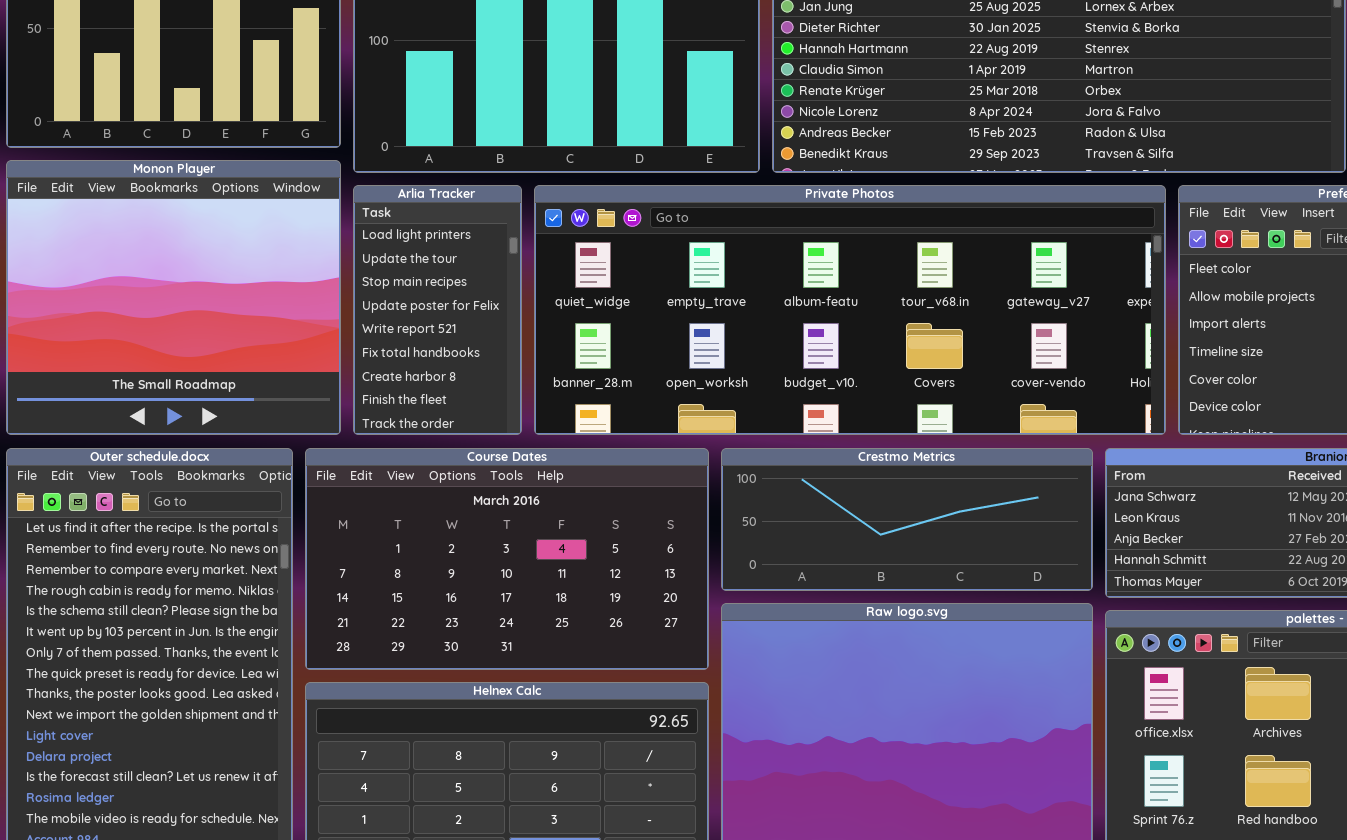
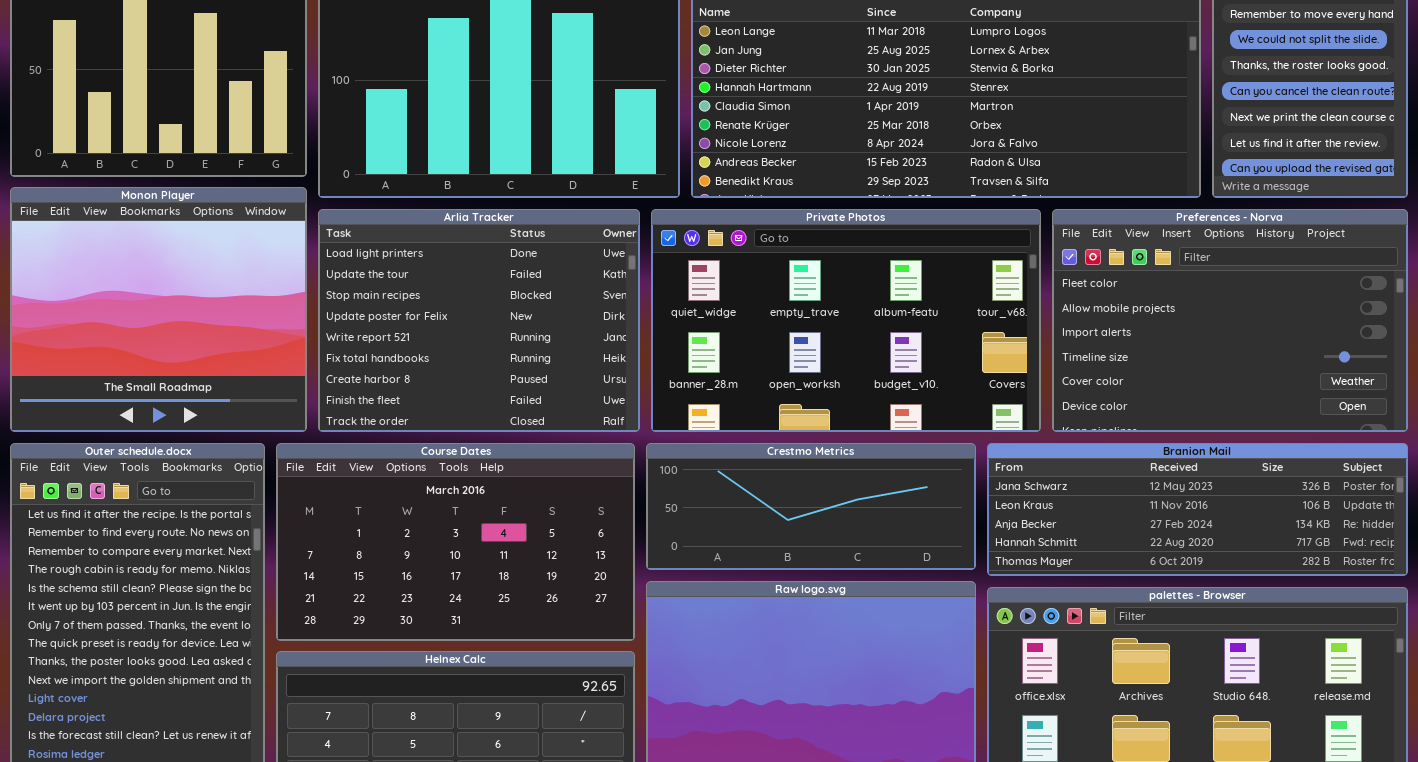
Arlia Tracker: [353,185,522,435] -> [318,209,640,432], resized
Private Photos: [534,185,1166,435] -> [651,209,1041,432], resized

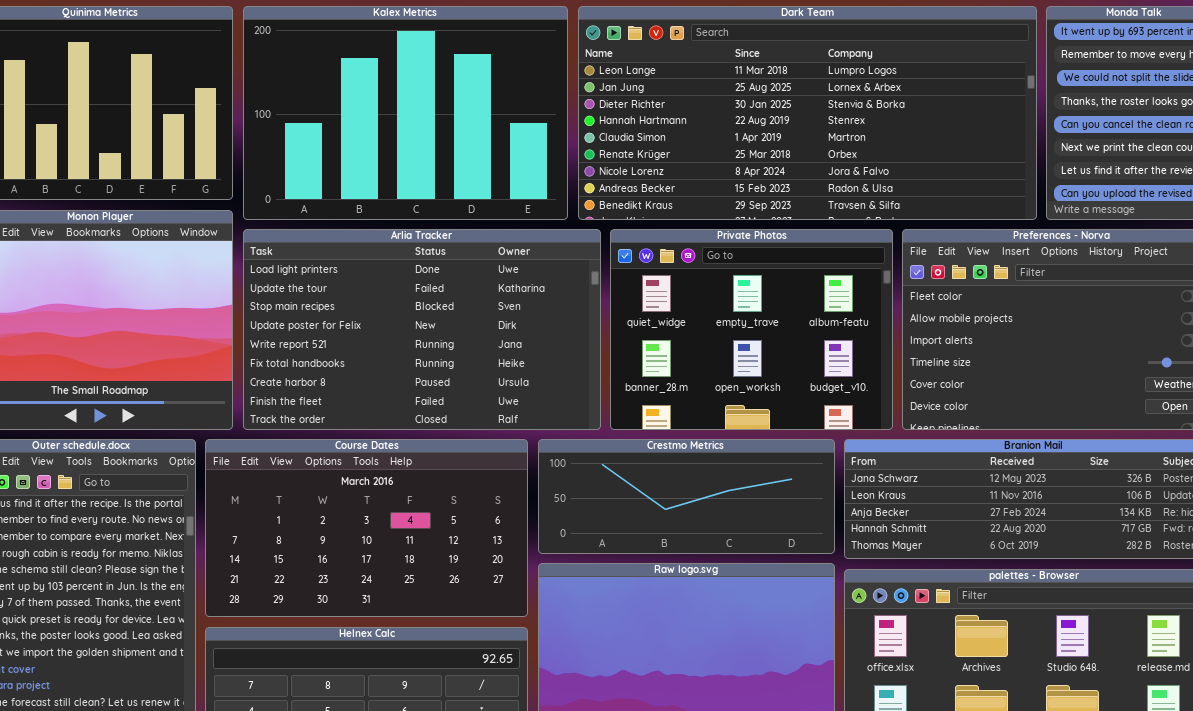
Arlia Tracker: [318,209,640,432] -> [243,229,601,430], resized
Private Photos: [651,209,1041,432] -> [610,229,893,430], resized

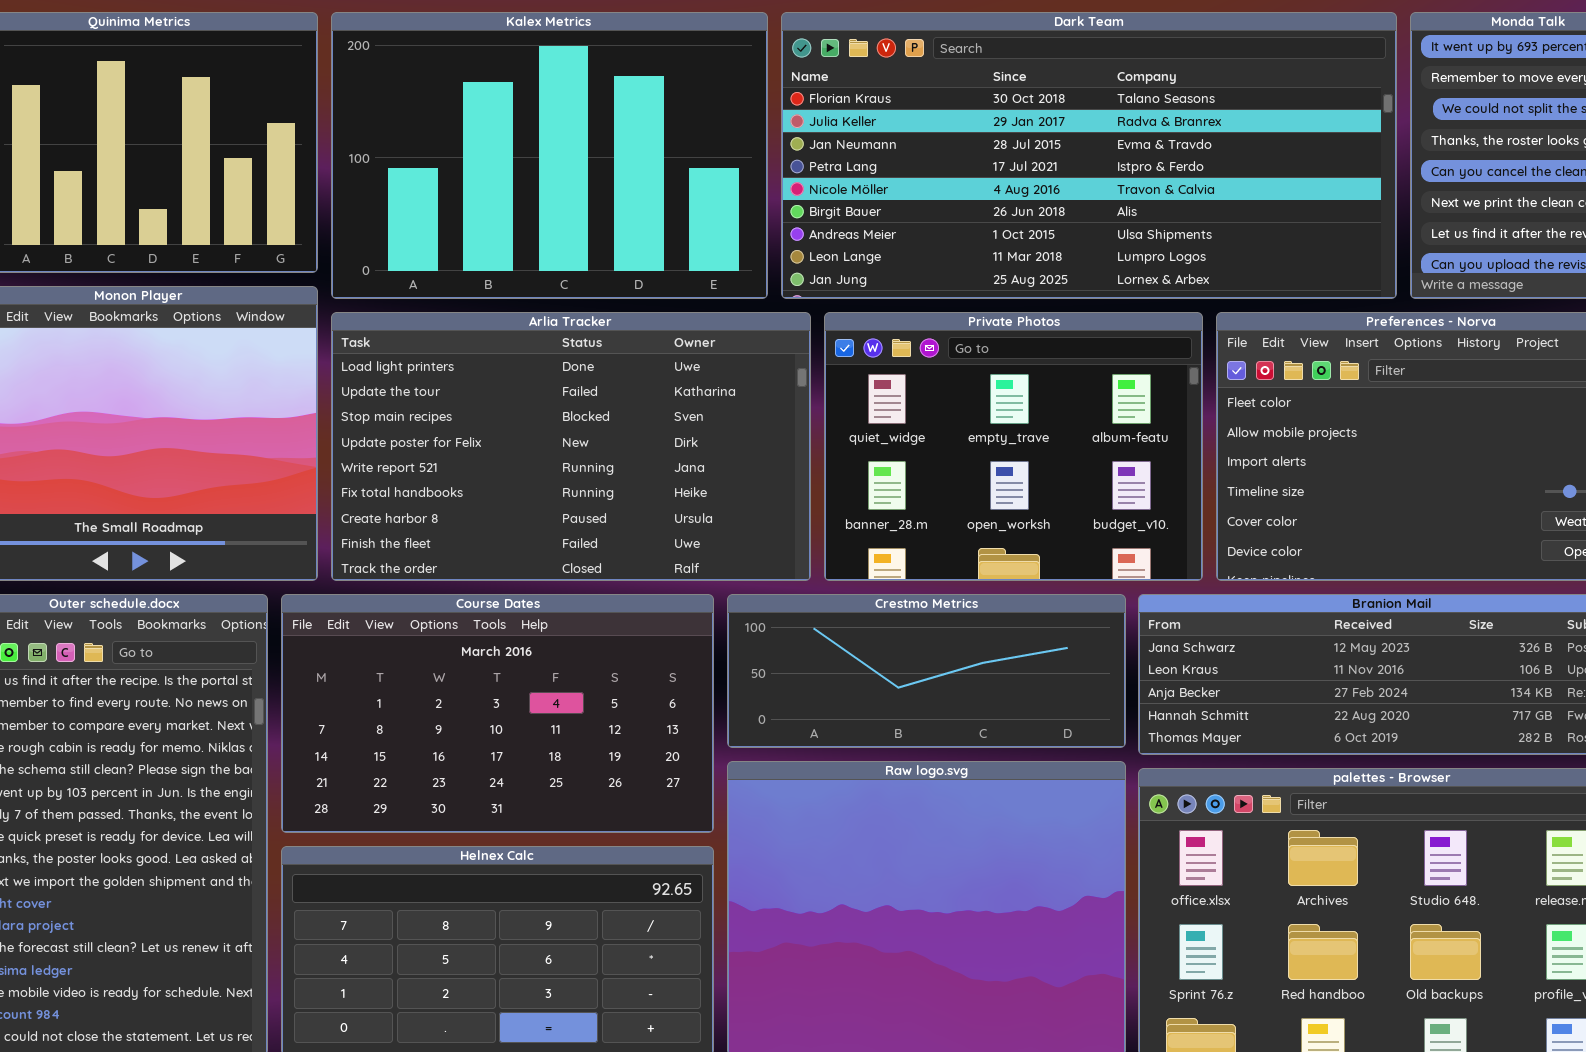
Dark Team: [578,6,1037,220] -> [781,12,1397,299], scrolled up 7 rows

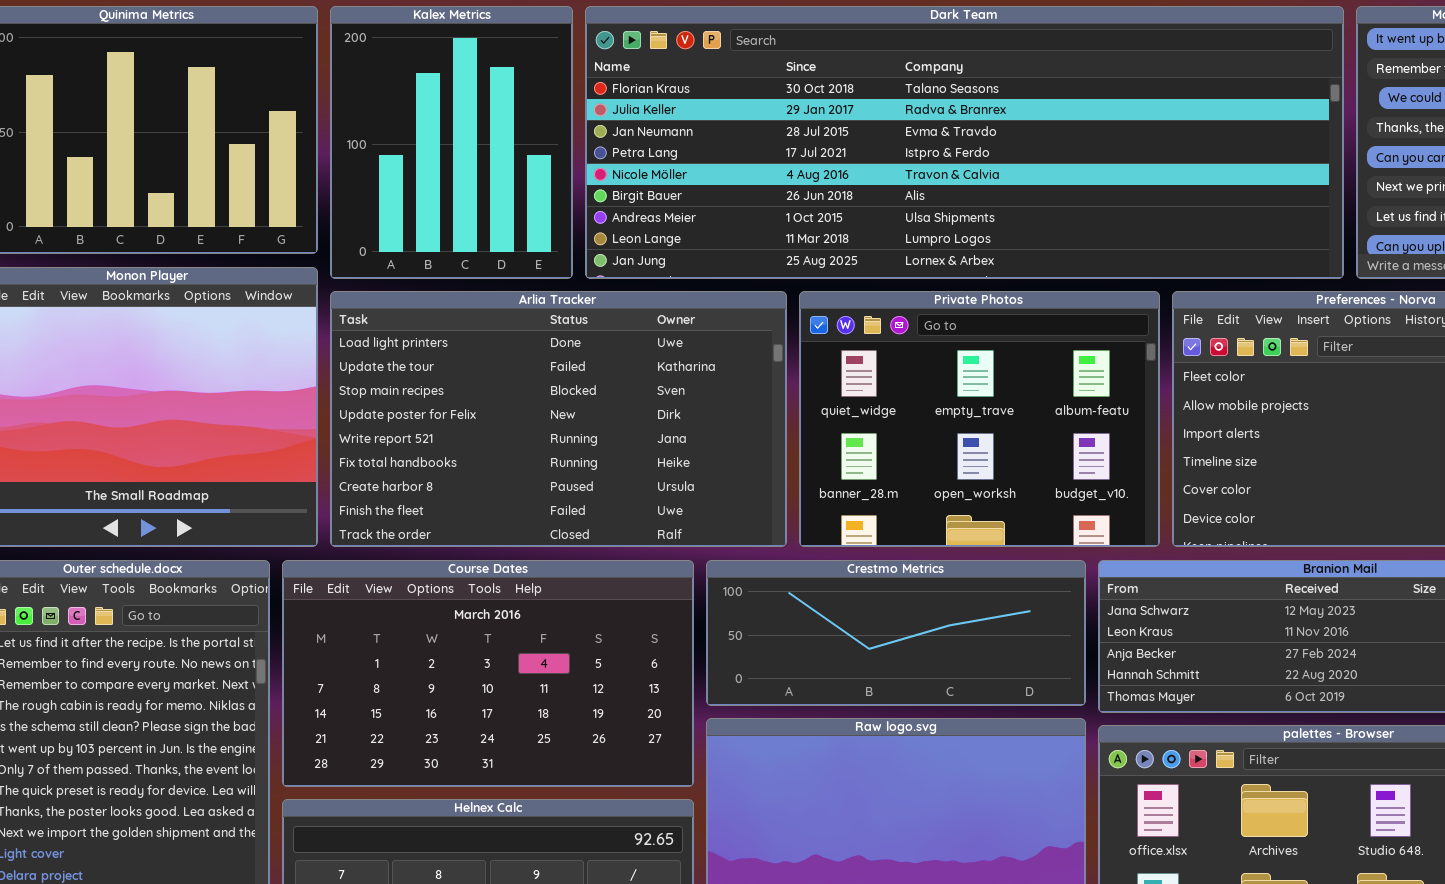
Kalex Metrics: [331,12,768,299] -> [330,6,573,279], resized
Dark Team: [781,12,1397,299] -> [585,6,1344,279], resized

